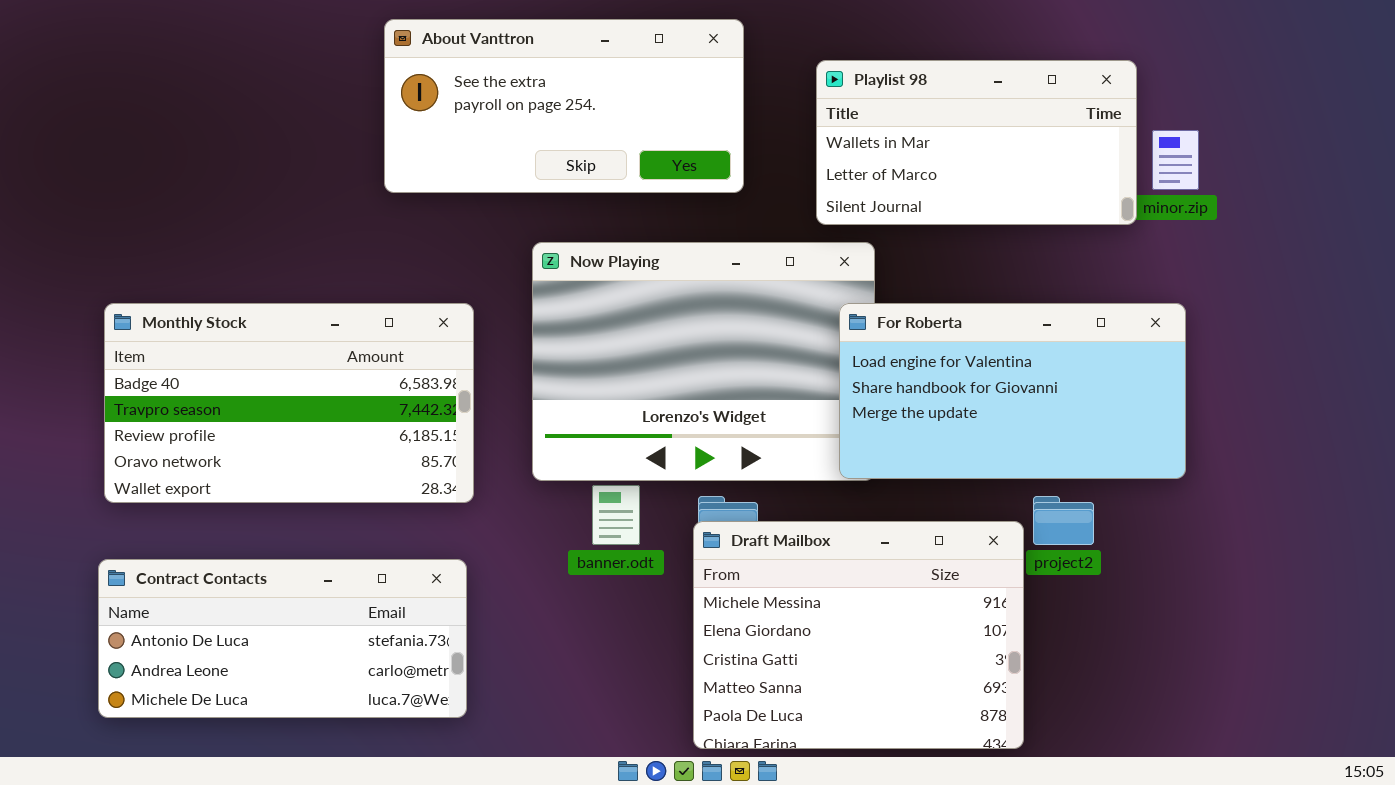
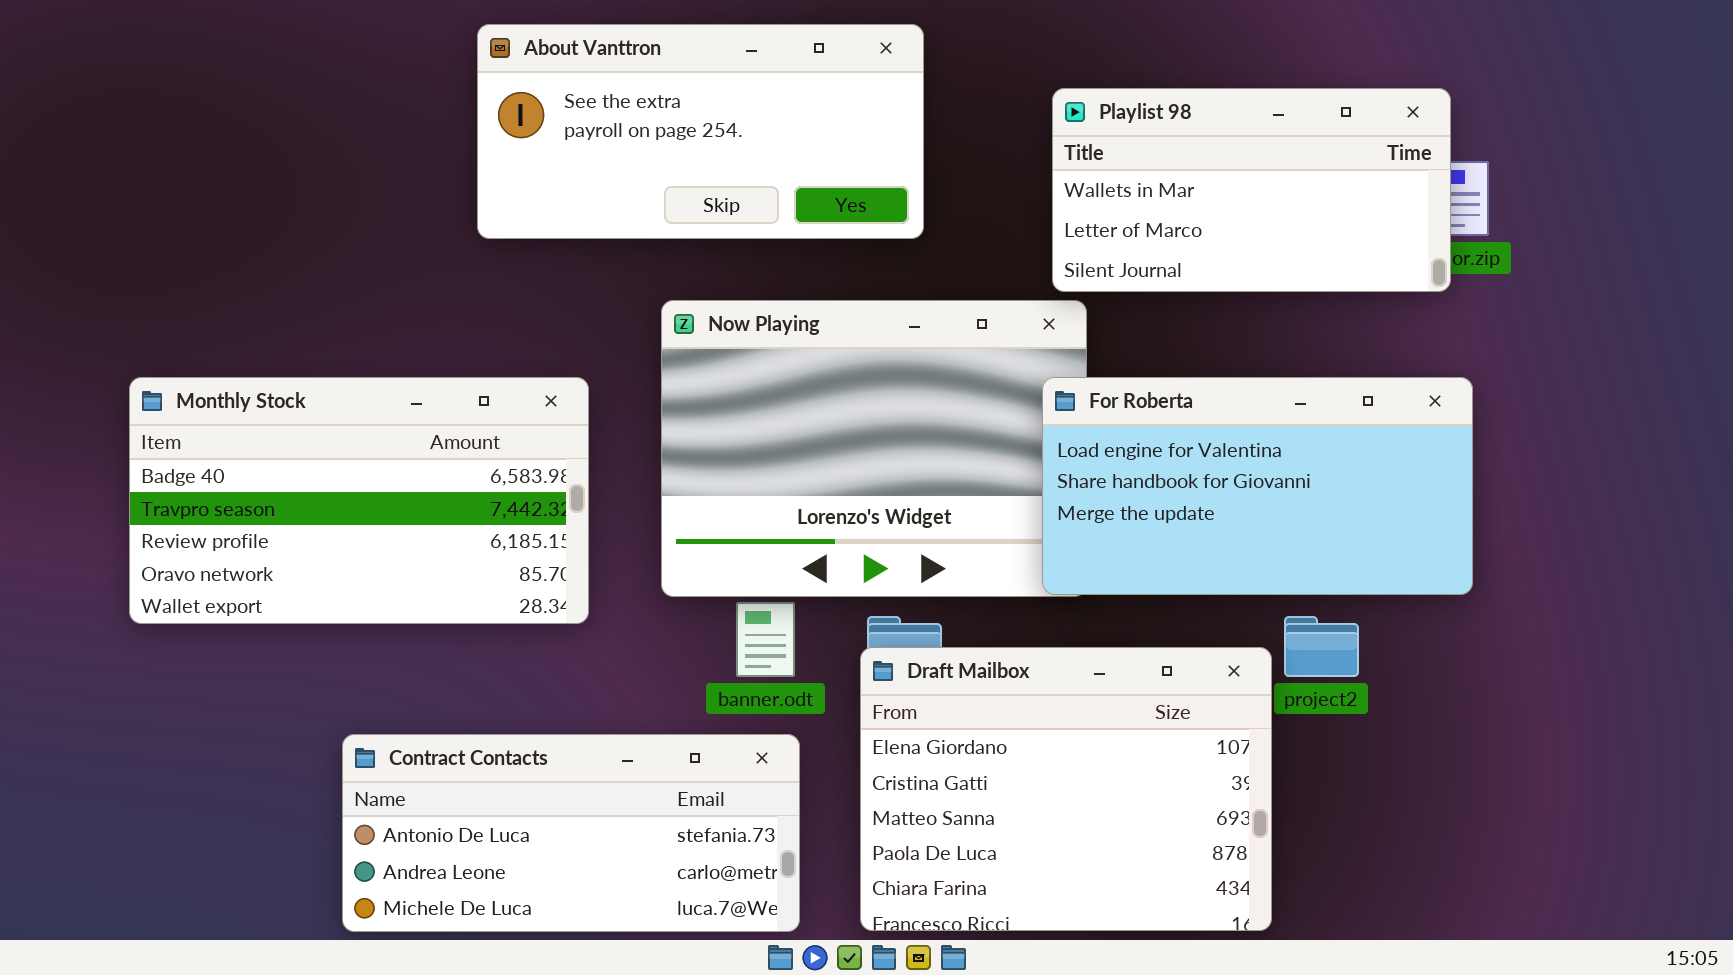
Playlist 98: [816,60,1137,225] -> [1052,88,1451,292], moved
Draft Mailbox: [693,521,1024,749] -> [860,647,1272,931], scrolled down 1 row
Contract Contacts: [98,559,467,718] -> [342,734,800,932], moved

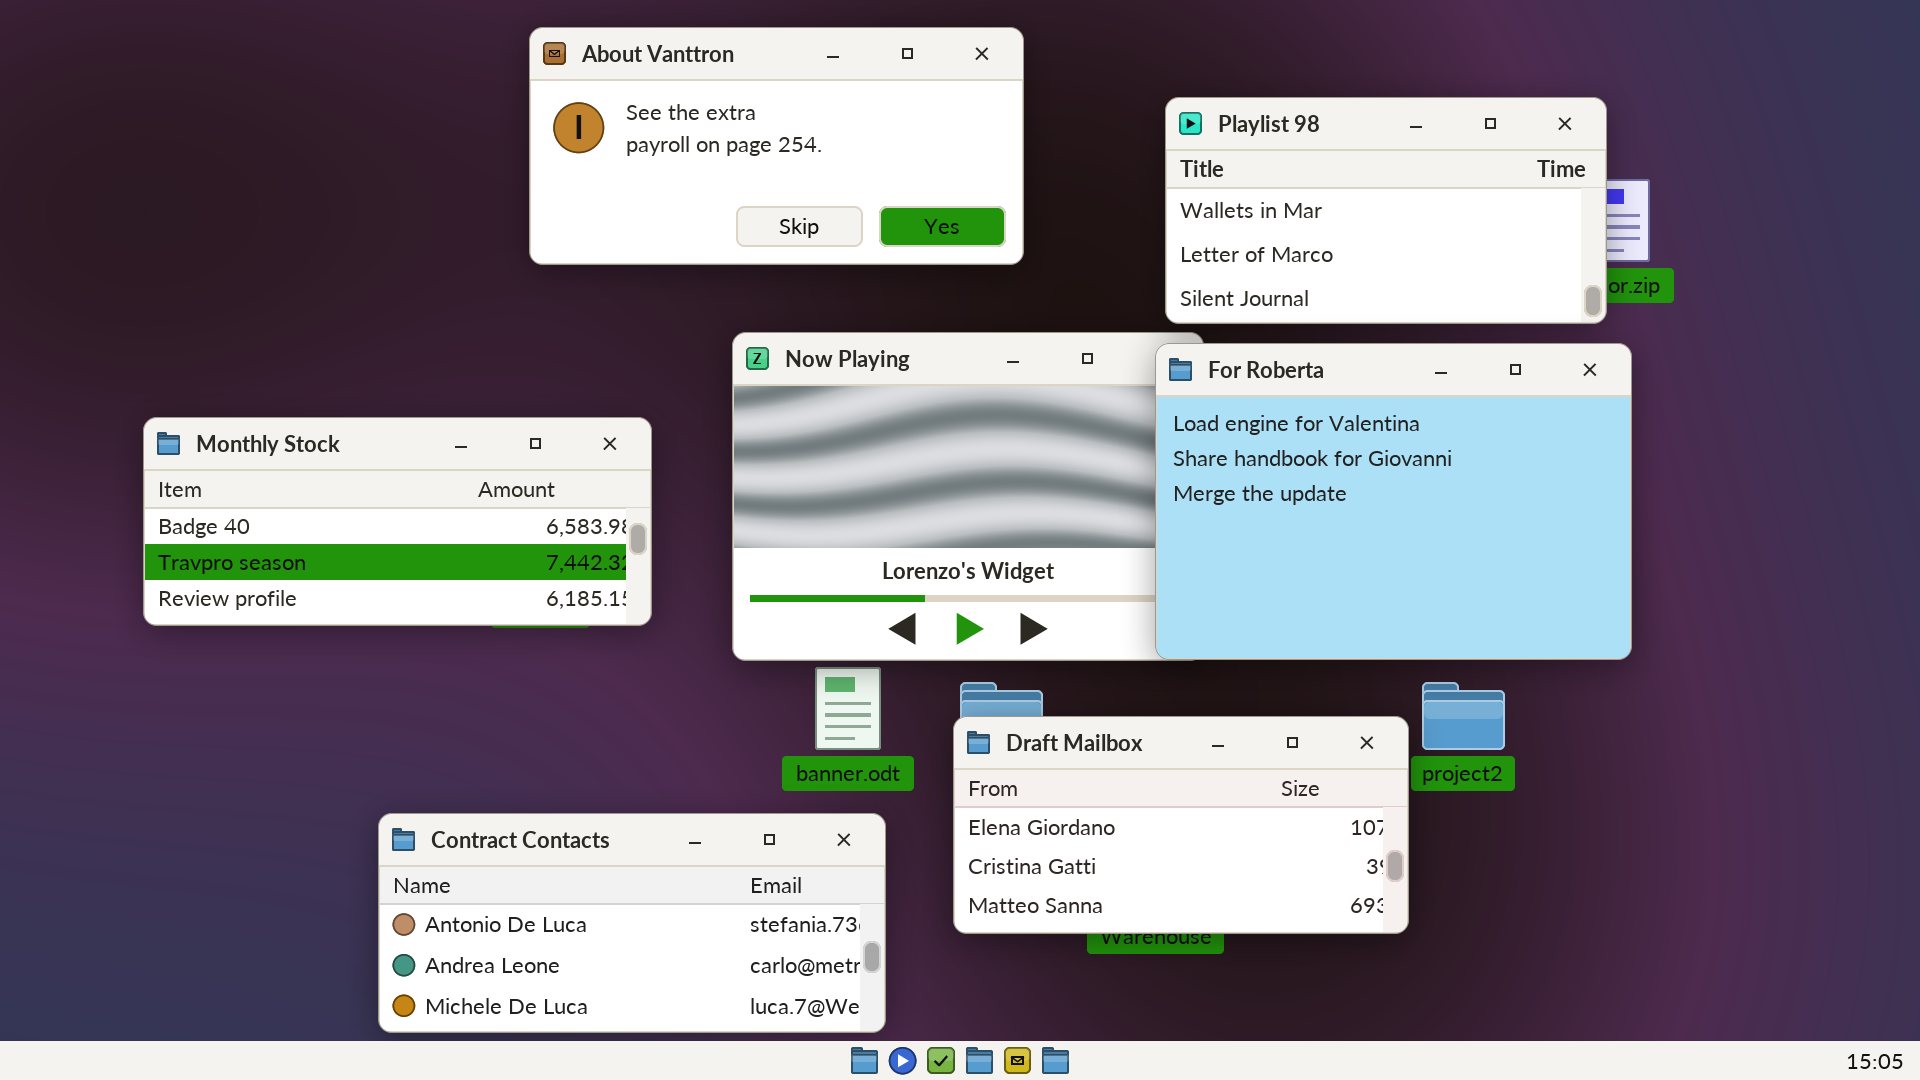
Monthly Stock: [129,377,589,624] -> [143,417,652,626], resized
For Roberta: [1042,377,1473,595] -> [1155,343,1632,660], resized
Draft Mailbox: [860,647,1272,931] -> [953,716,1409,934], resized

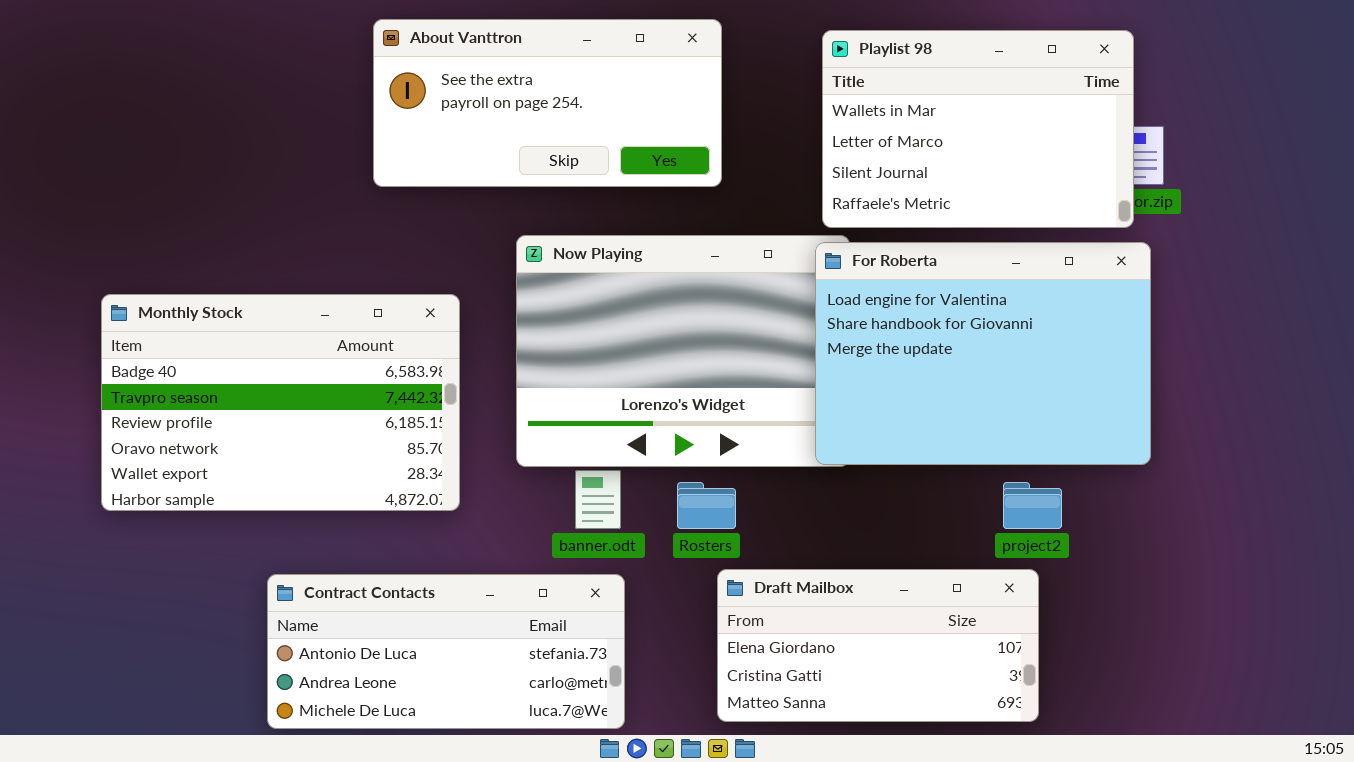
Playlist 98: [1165,97,1607,324] -> [822,30,1134,228], resized
Monthly Stock: [143,417,652,626] -> [101,294,460,511], resized
Draft Mailbox: [953,716,1409,934] -> [717,569,1039,722], moved

